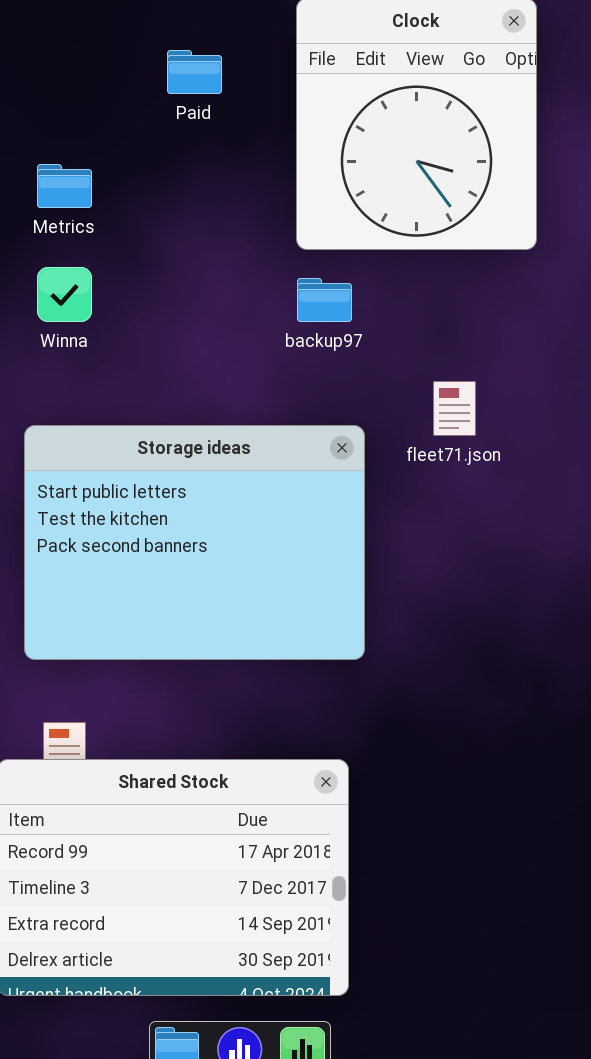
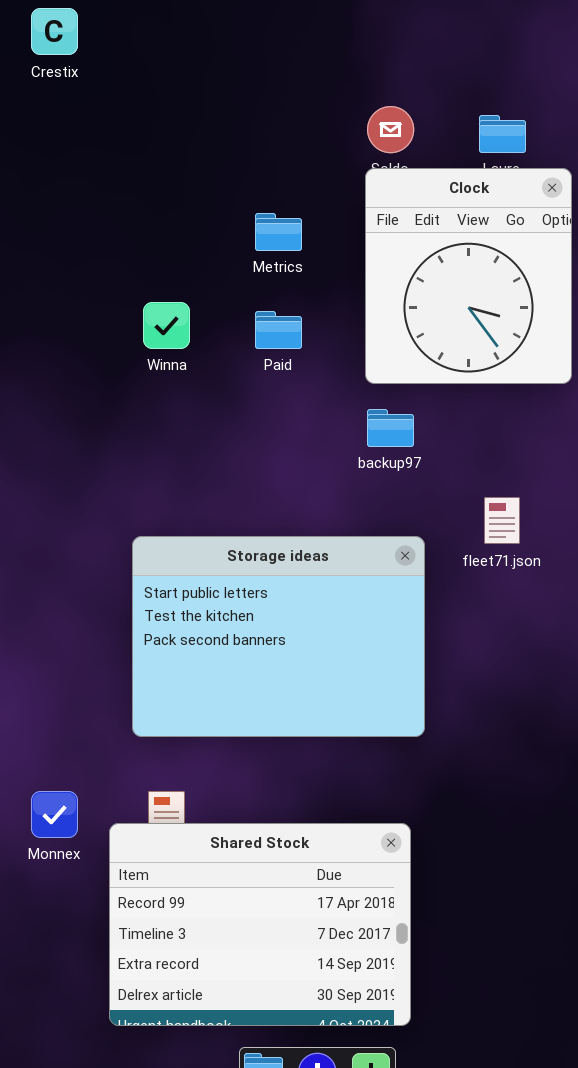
Paid: [167,50,222,94] -> [255,311,302,349], moved
Metrics: [37,164,92,208] -> [255,213,302,251], moved
Winna: [37,267,92,322] -> [143,302,190,349], moved

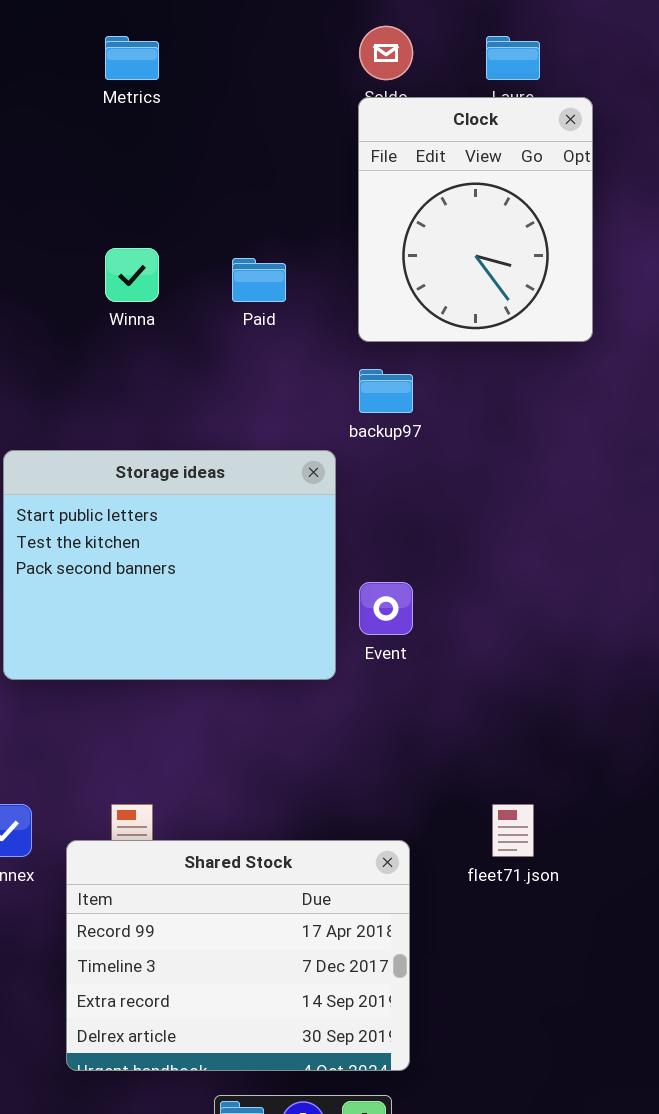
Metrics: [255,213,302,251] -> [105,36,159,80], moved
fleet71.json: [484,497,520,544] -> [492,804,534,857], moved
Storage ideas: [132,536,425,737] -> [3,450,336,680], moved

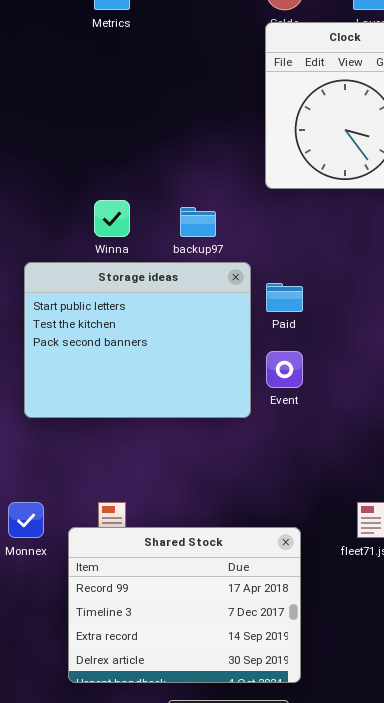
Winna: [105,248,159,302] -> [94,200,130,237], moved
Paid: [232,258,286,302] -> [266,283,303,312], moved
backup97: [359,369,413,413] -> [180,207,216,237], moved

